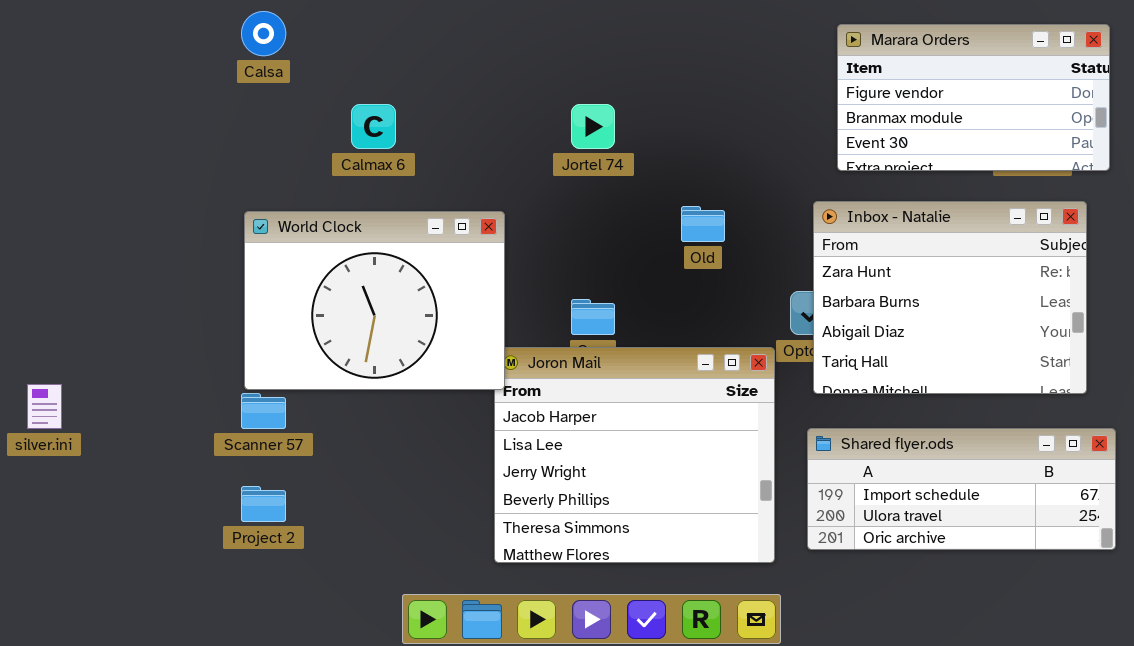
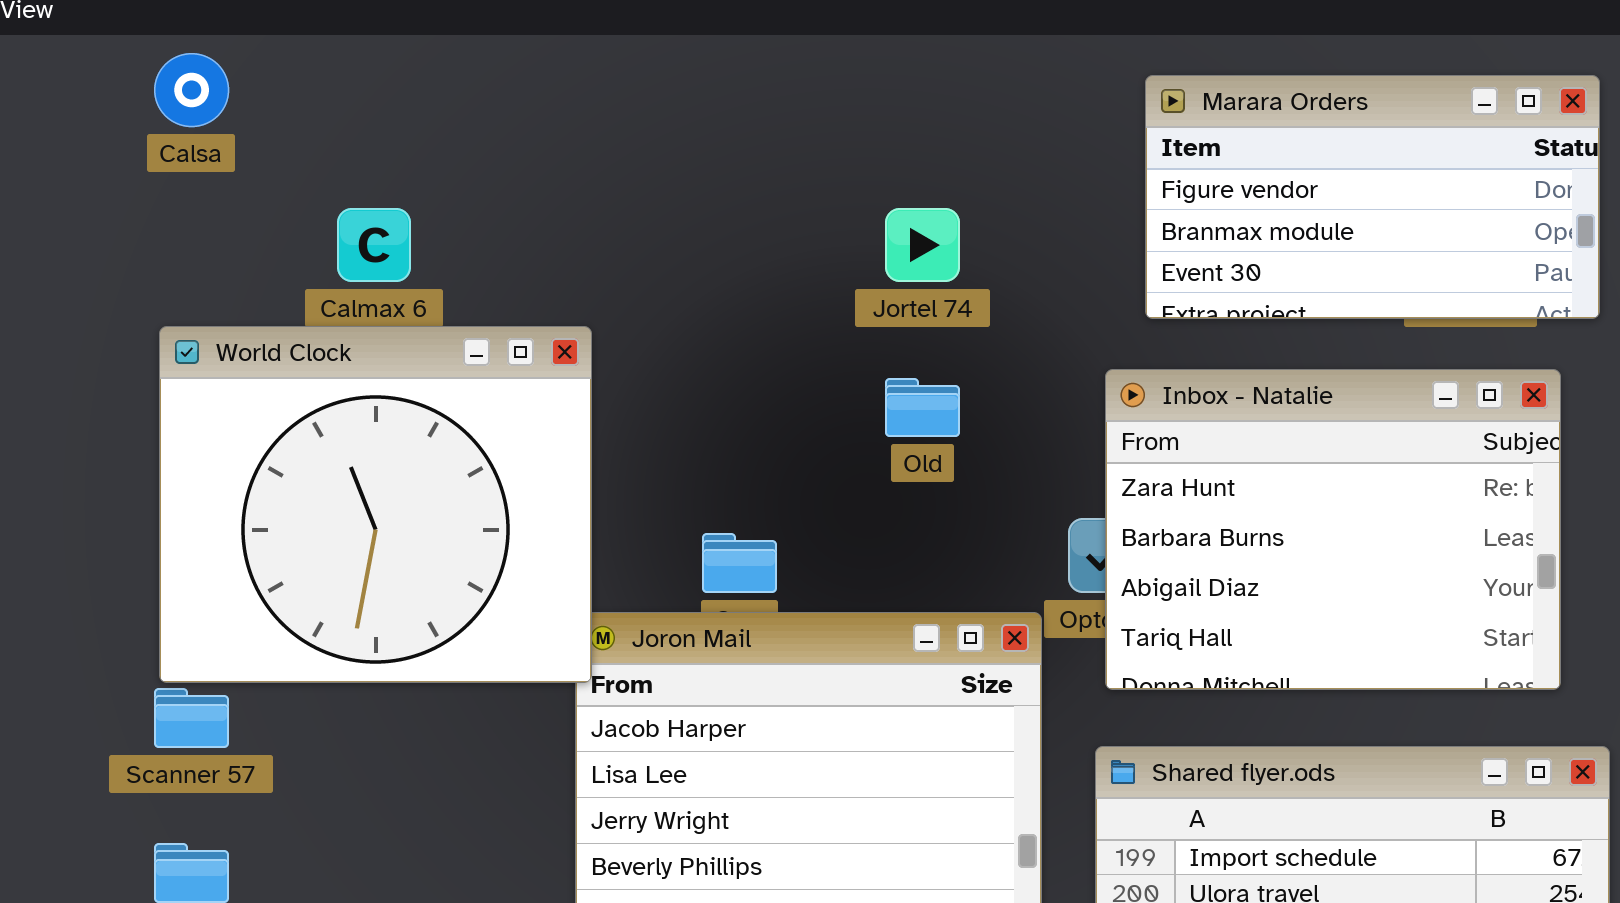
Jortel 74: [571,104,615,149] -> [885,208,960,282], moved
World Clock: [244,211,505,390] -> [159,326,592,683], resized

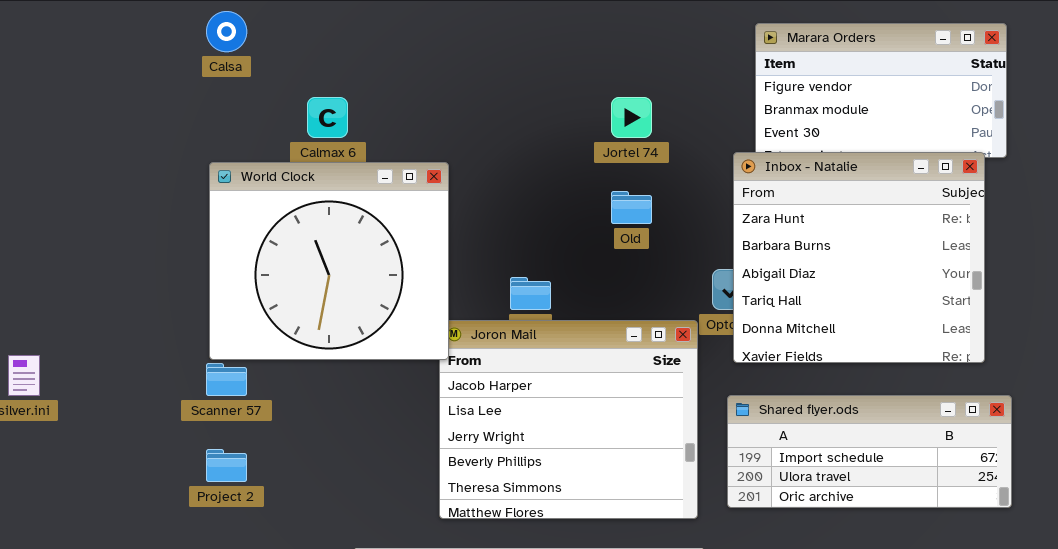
Inbox - Natalie: [1105,369,1561,690] -> [733,152,985,363], resized

